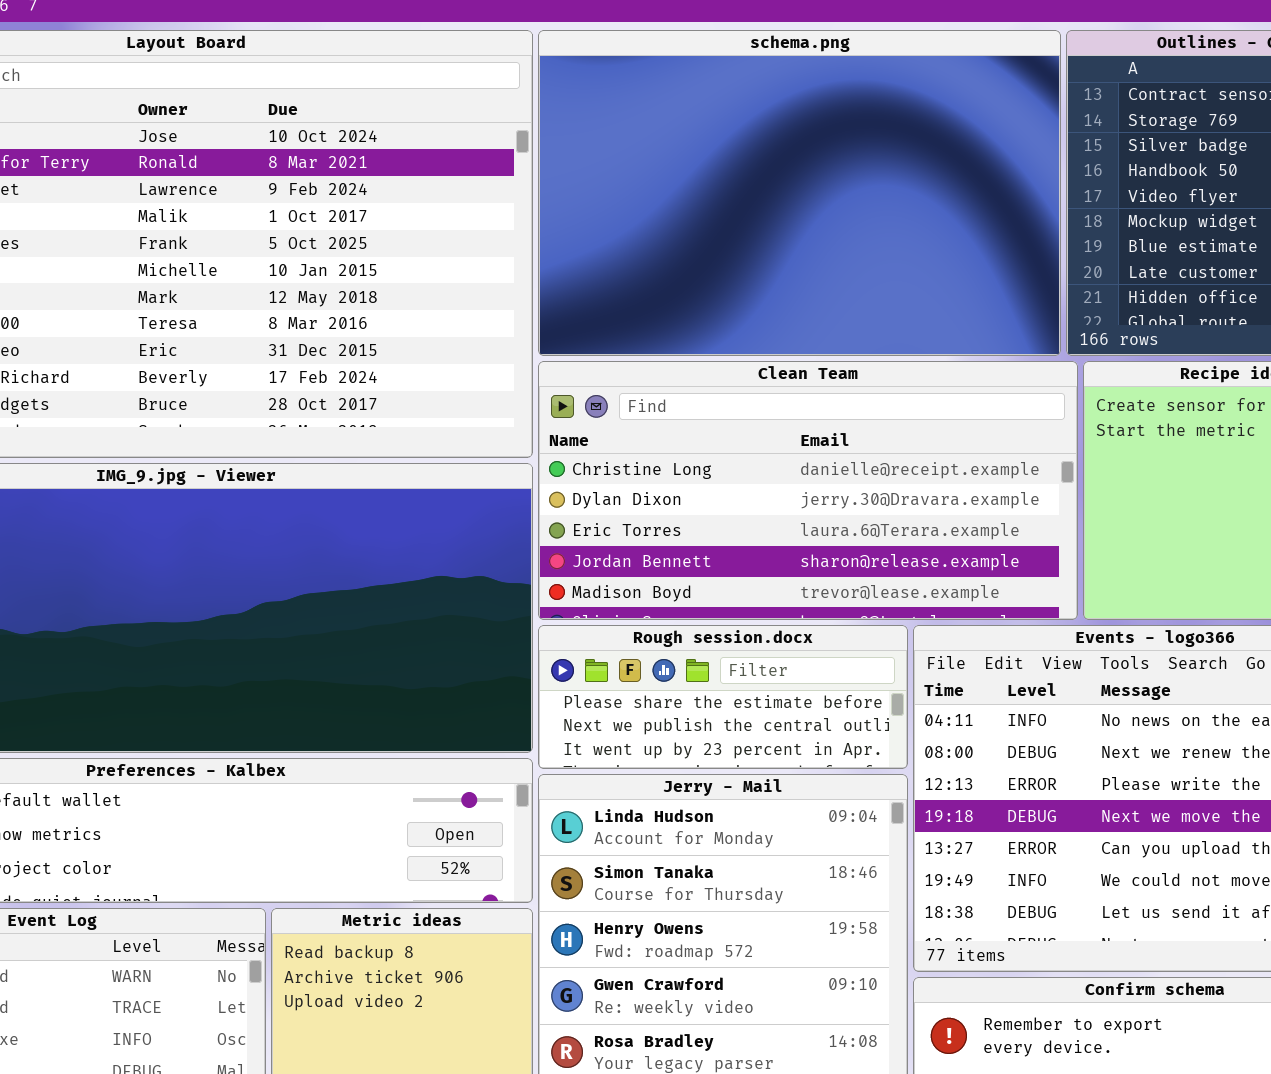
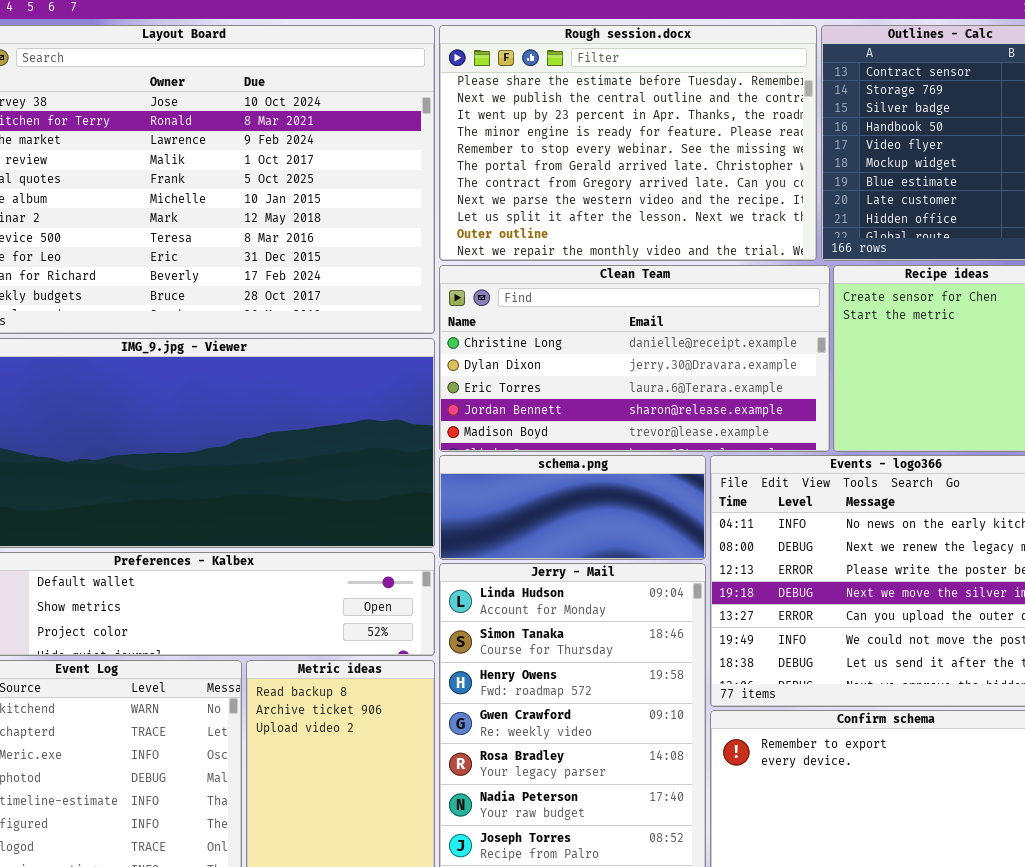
schema.png: [538,30,1061,356] -> [439,455,706,560], moved, resized
Rough session.docx: [538,625,908,769] -> [439,25,817,261], moved, resized

